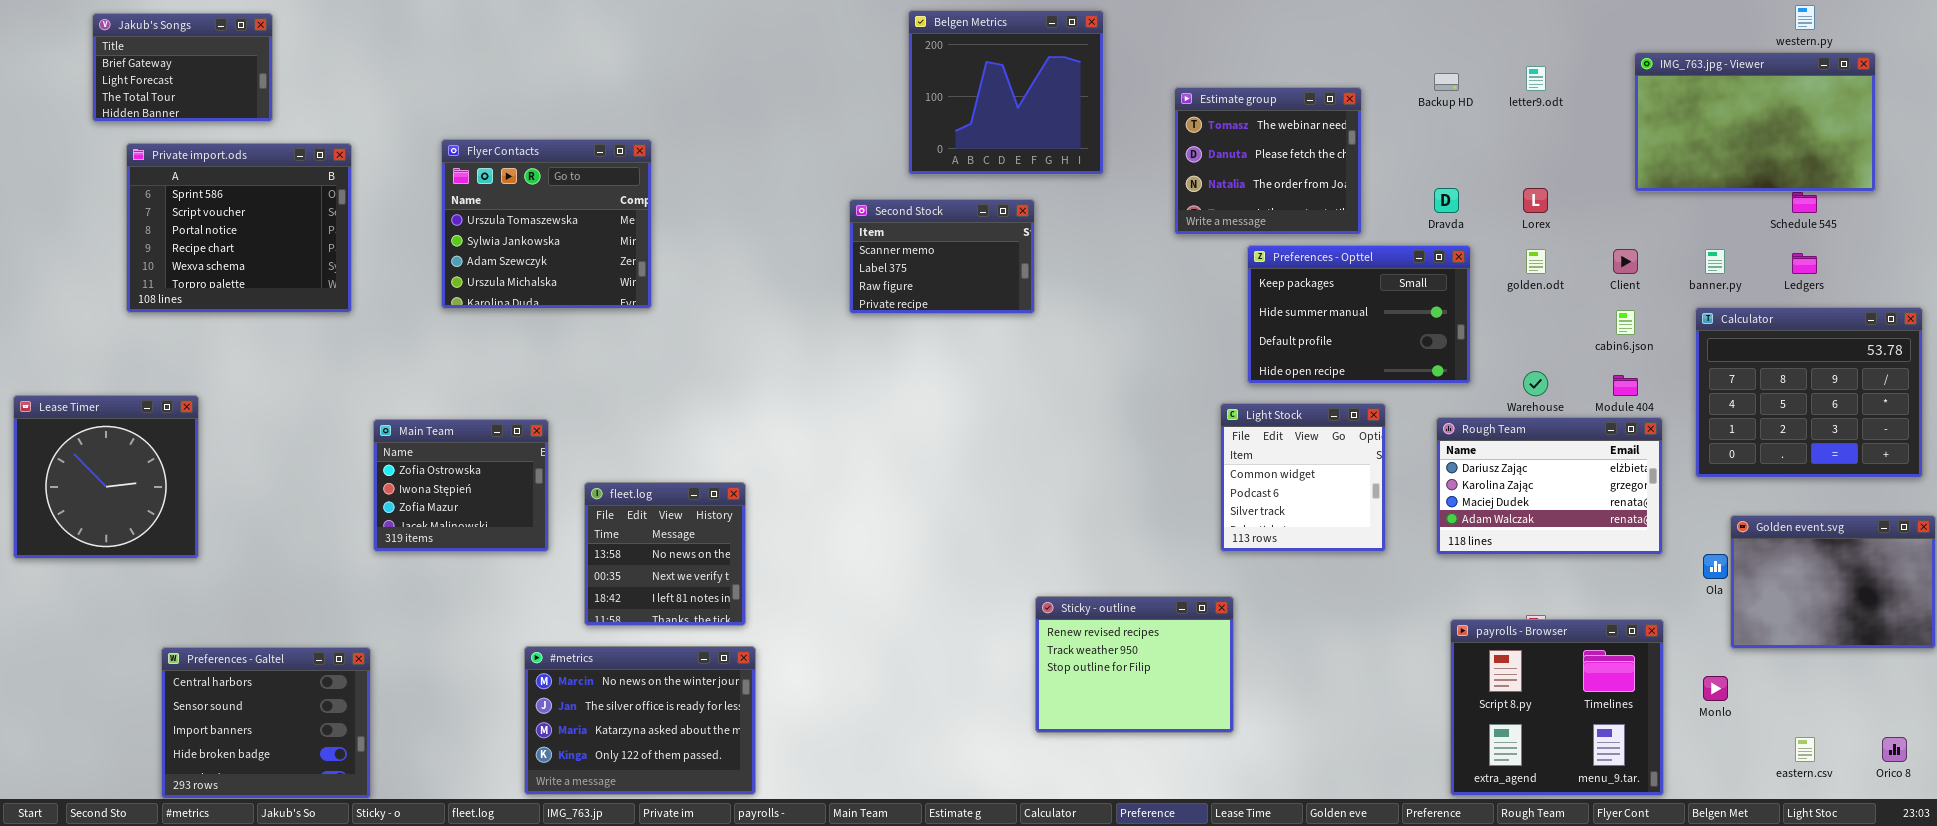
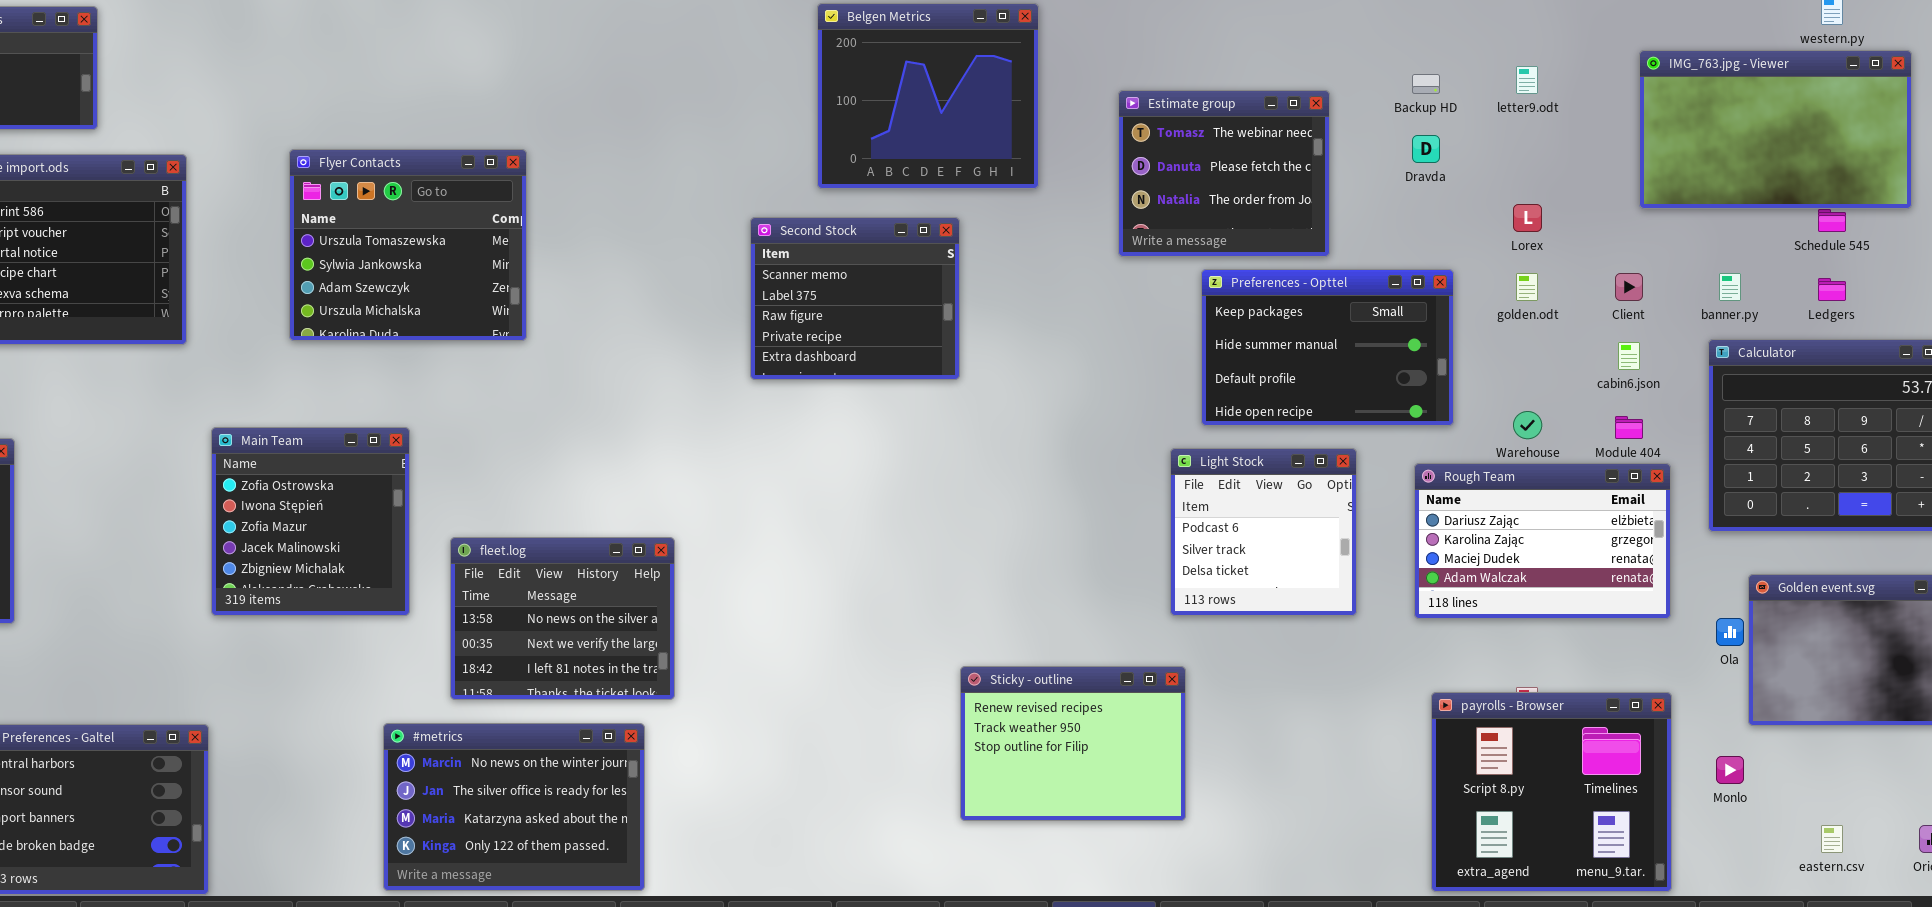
Dravda: [1434,188,1459,213] -> [1412,135,1440,163], moved
Second Stock: [849,199,1035,314] -> [750,217,960,380], resized
Light Stock: [1220,403,1386,552] -> [1170,448,1357,616], scrolled down 1 row
Main Team: [373,419,549,552] -> [211,427,410,616], resized
fleet.log: [584,482,746,626] -> [450,537,675,700], resized

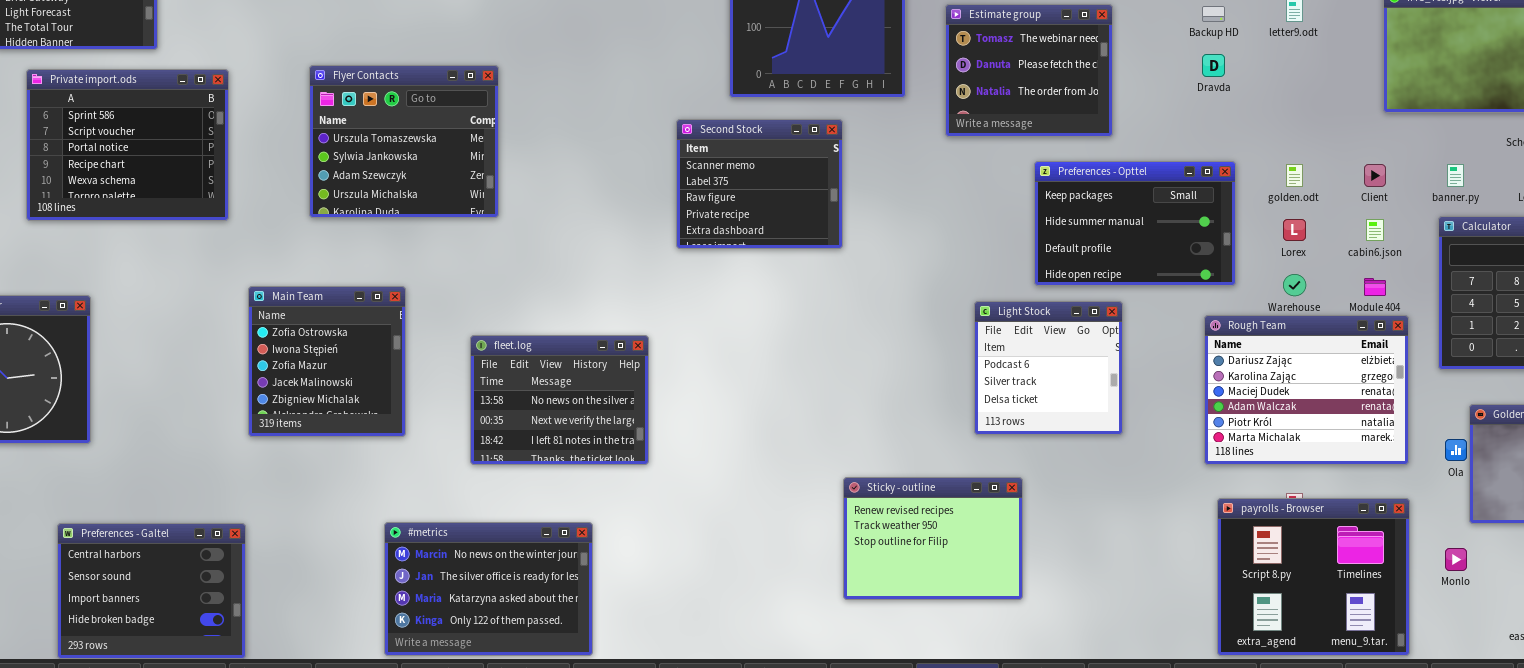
Estimate group: [1118,90,1330,257] -> [945,4,1113,137], moved
Lorex: [1513,204,1542,232] -> [1283,219,1306,241], moved
Light Stock: [1170,448,1357,616] -> [974,301,1123,435], moved
Rough Team: [1414,463,1671,619] -> [1204,315,1409,465], resized
fleet.log: [450,537,675,700] -> [470,335,649,465], moved

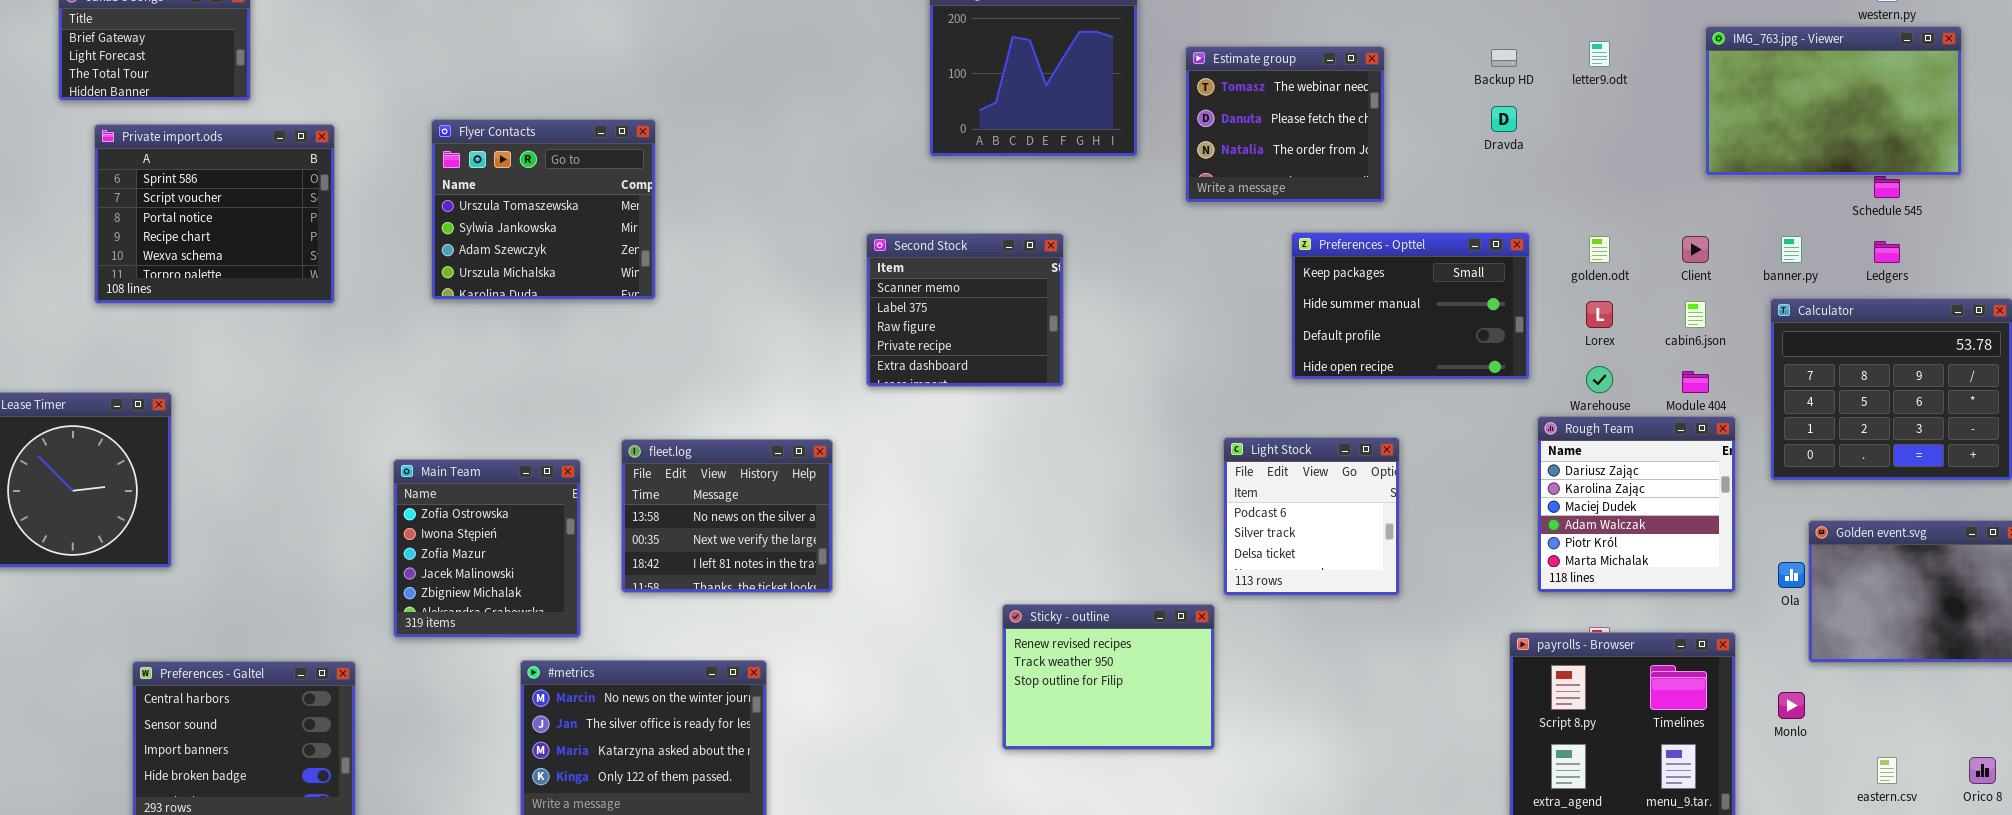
Second Stock: [676,119,843,249] -> [866,233,1064,387], moved
Main Team: [248,286,406,437] -> [393,459,581,638], moved
Light Stock: [974,301,1123,435] -> [1223,437,1400,596], moved
Rough Team: [1204,315,1409,465] -> [1537,416,1736,593], resized
Sticky - outline: [843,477,1023,600] -> [1002,604,1215,750], moved

